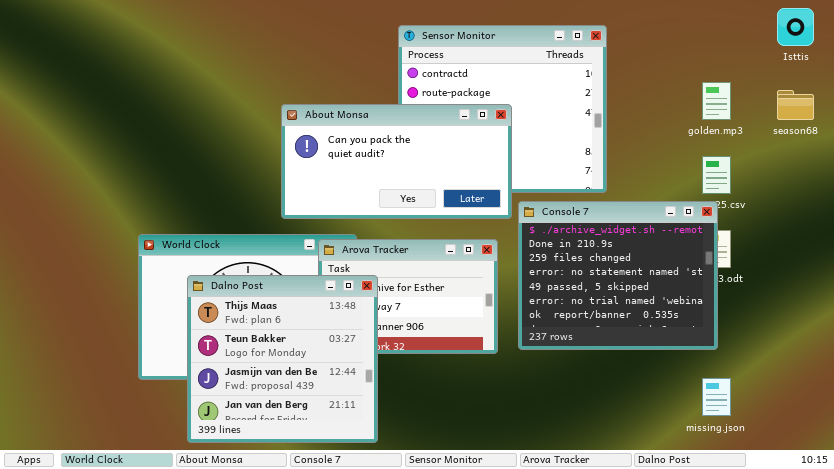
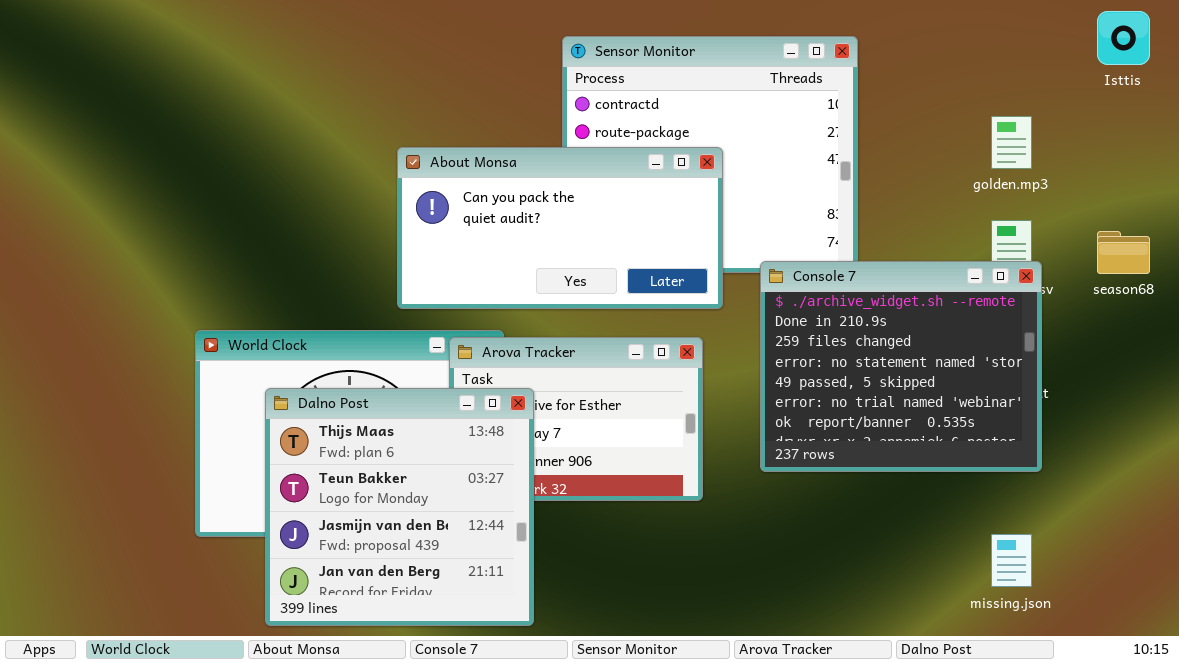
season68: [777,90,814,120] -> [1097,231,1150,274], moved
Console 7: [518,201,718,350] -> [760,261,1042,472], moved

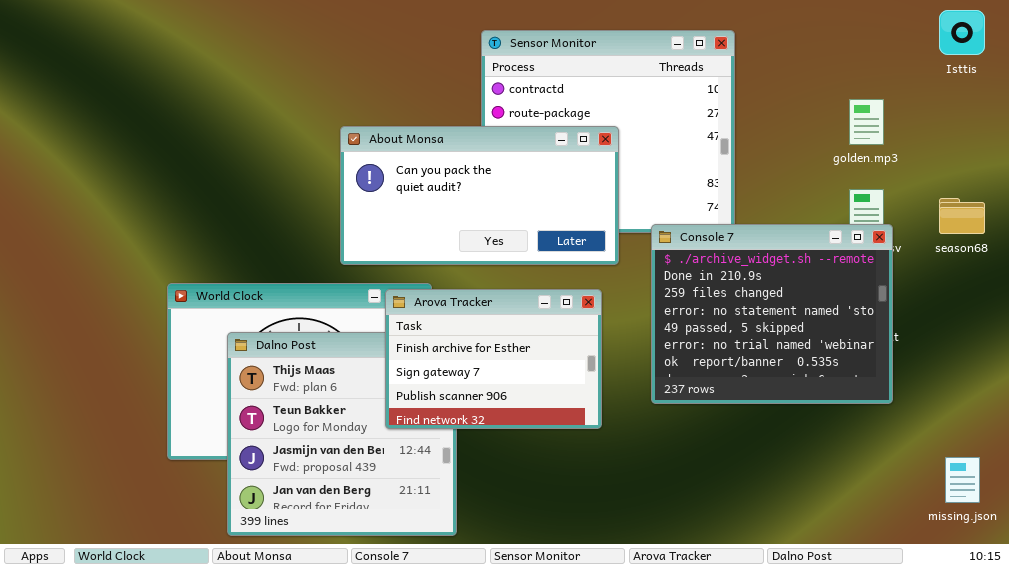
Arova Tracker: [449,337,703,501] -> [385,289,602,429], raised
missing.json: [991,534,1032,587] -> [945,457,980,503], moved

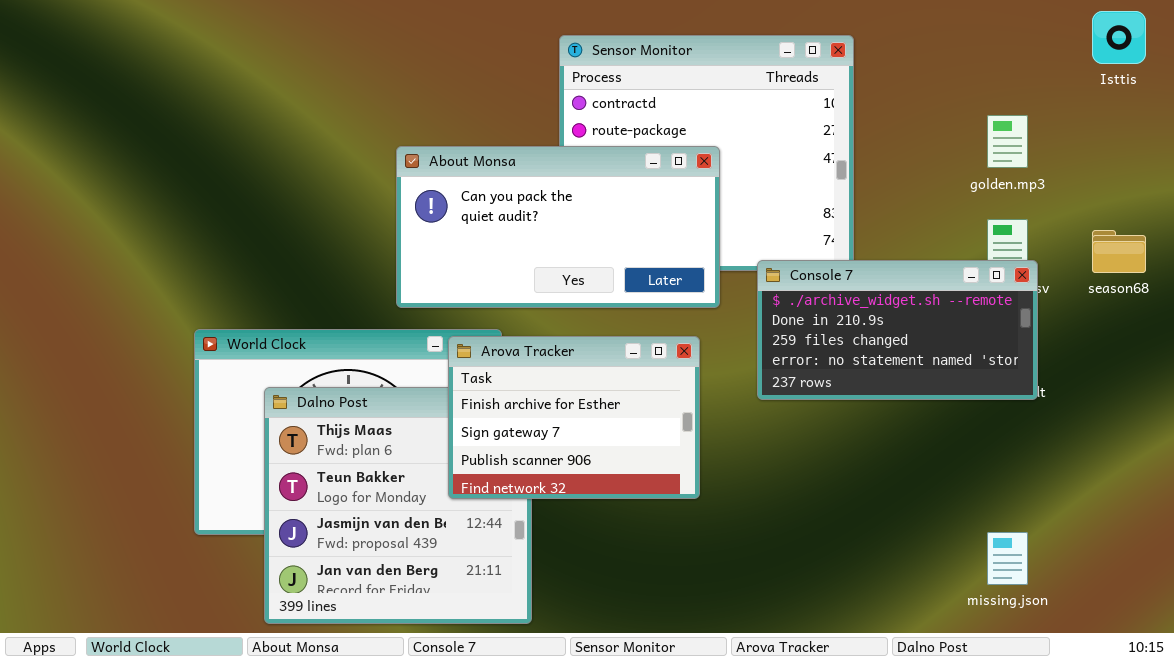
Console 7: [651,224,893,404] -> [757,260,1038,400], resized
missing.json: [945,457,980,503] -> [987,532,1028,585], moved

